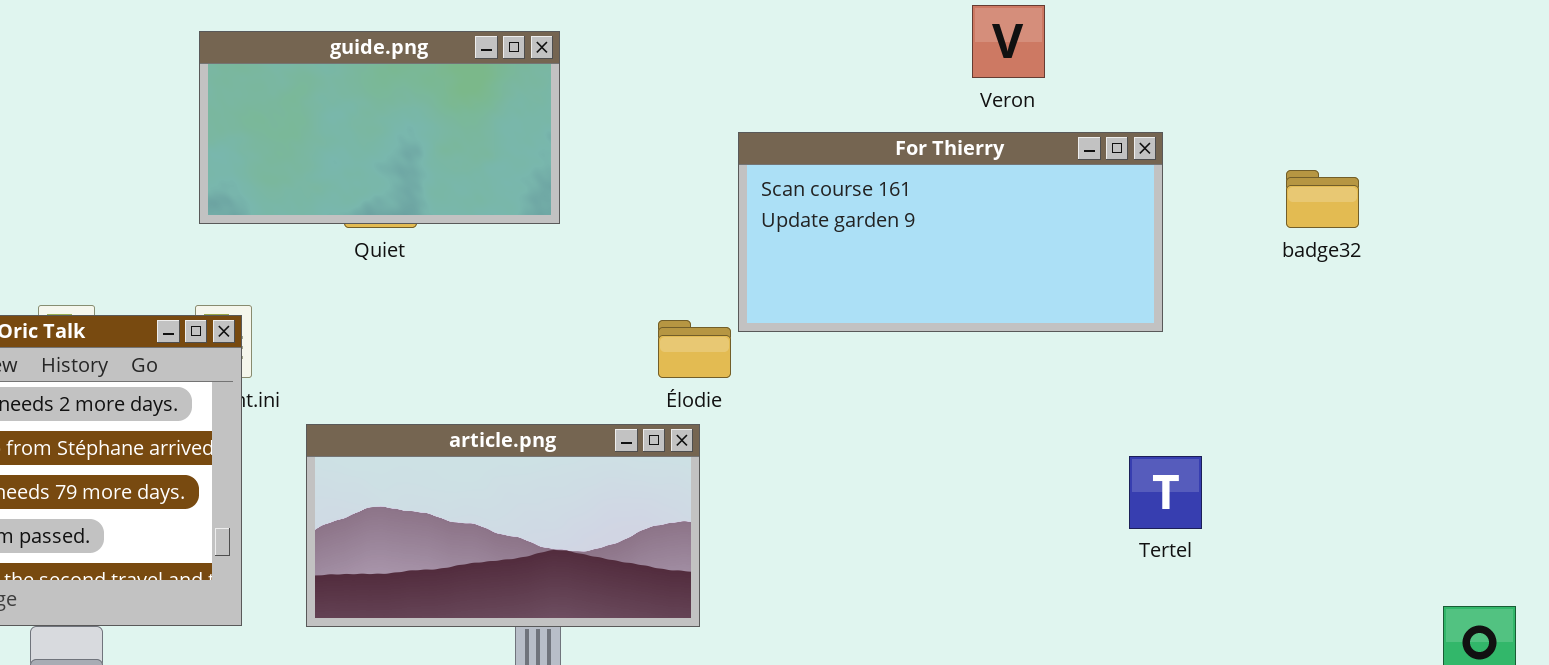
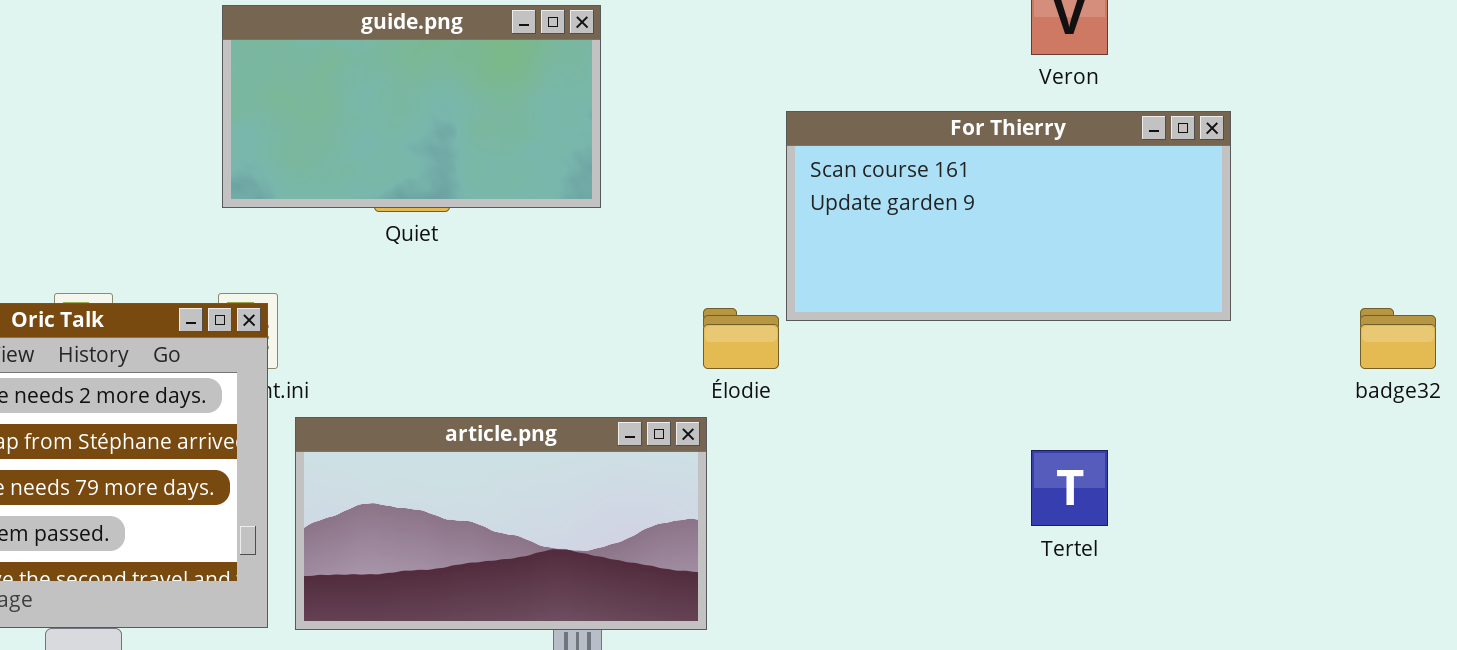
badge32: [1286,170,1359,228] -> [1360,308,1436,369], moved
article.png: [306,424,700,627] -> [295,417,707,630], moved
Tertel: [1129,456,1202,529] -> [1031,450,1108,526], moved

